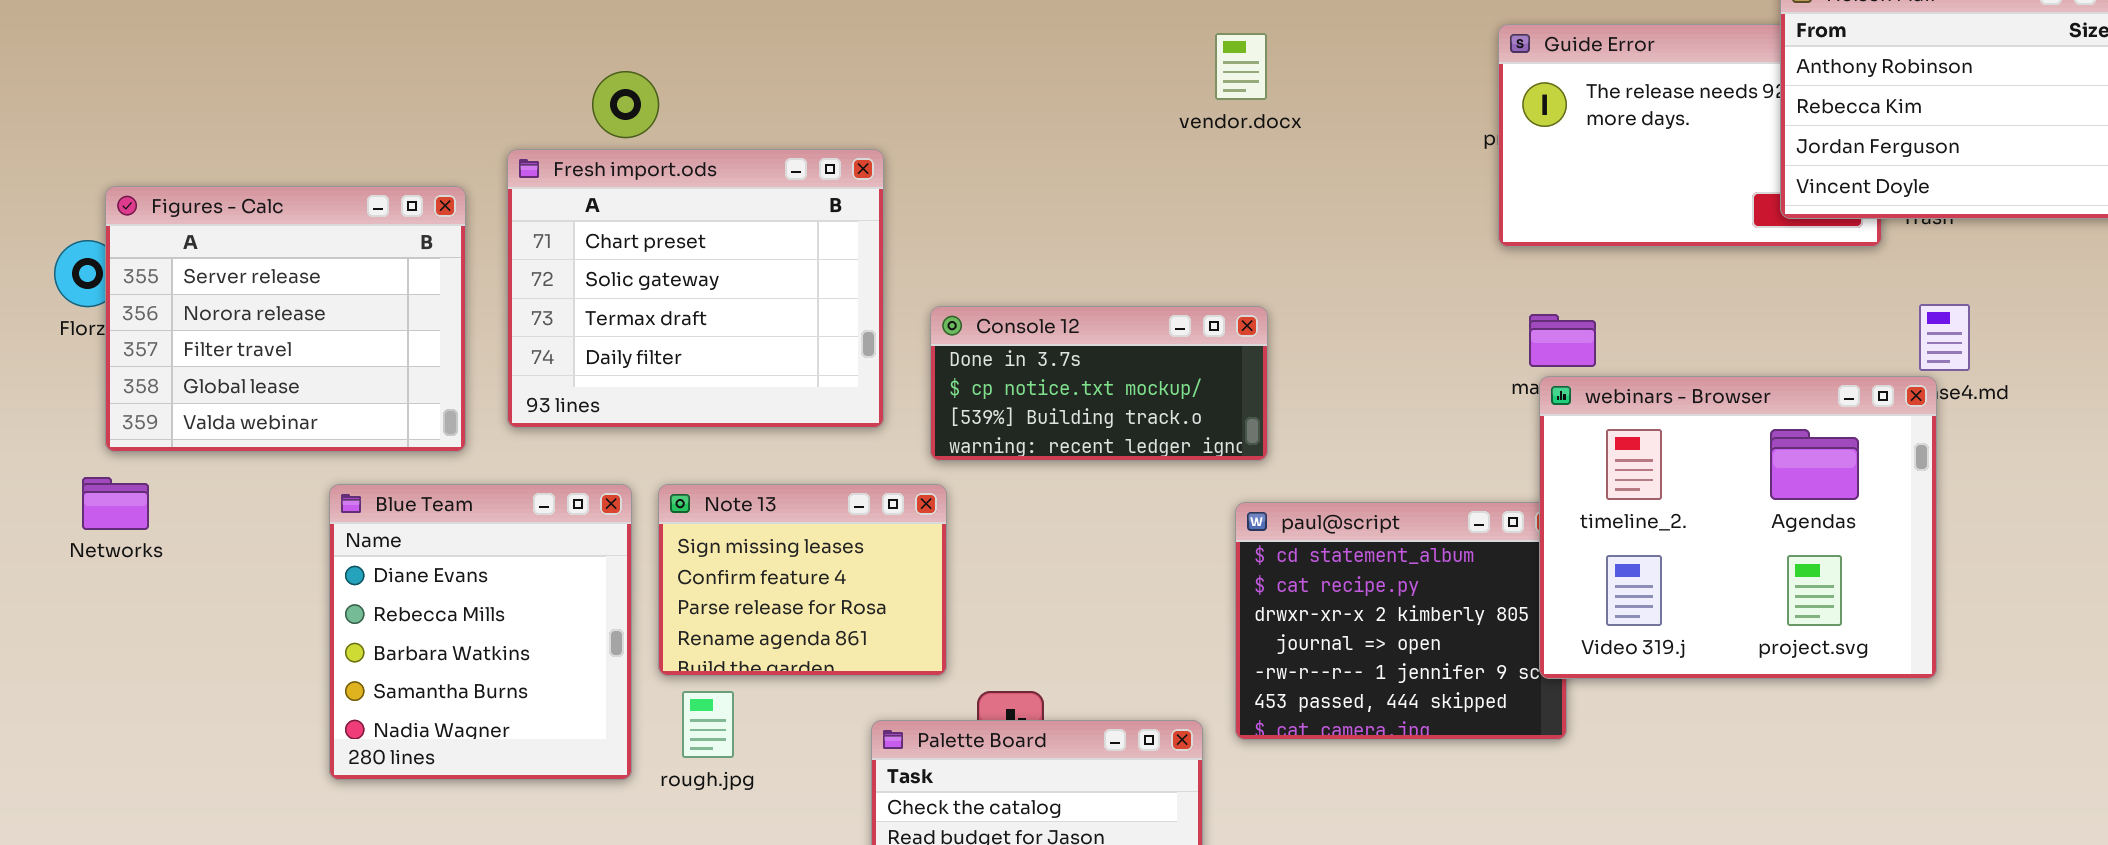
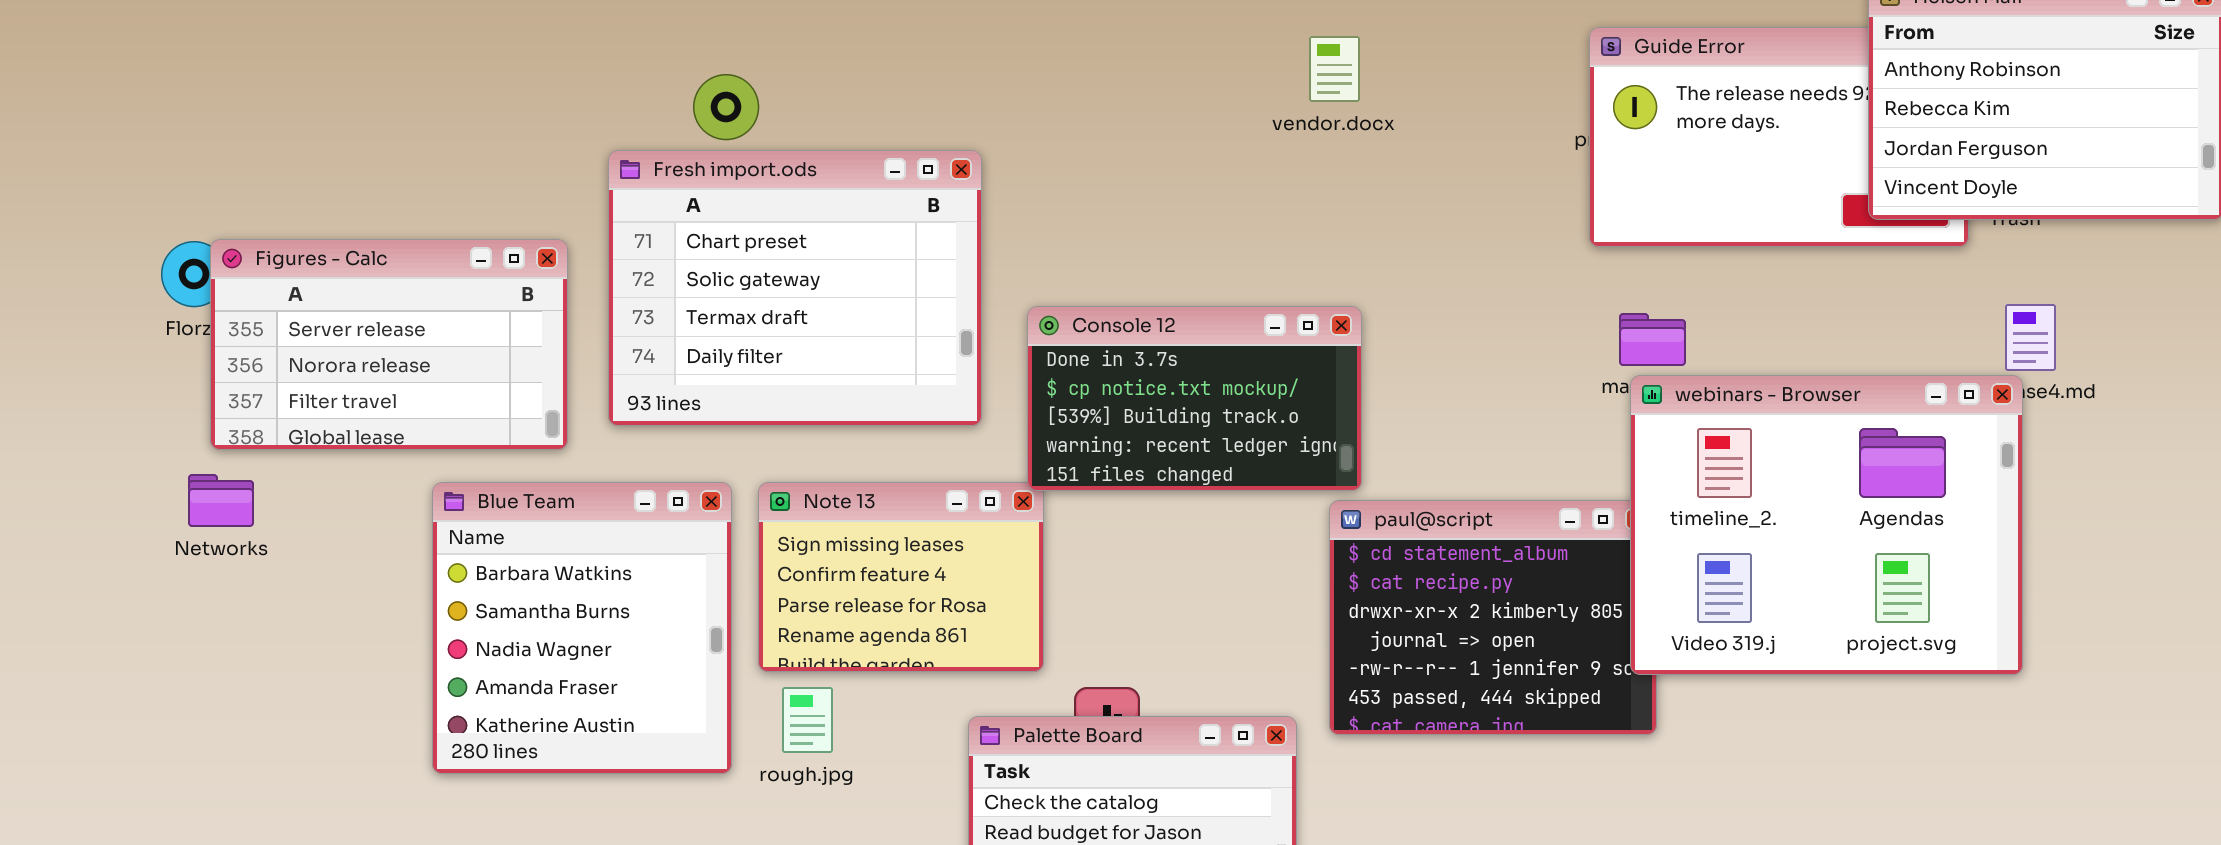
Figures - Calc: [105,186,466,452] -> [210,239,568,450], resized
Console 12: [930,306,1268,461] -> [1027,306,1362,491], resized
Blue Team: [329,484,632,780] -> [432,482,732,774], scrolled down 2 rows

